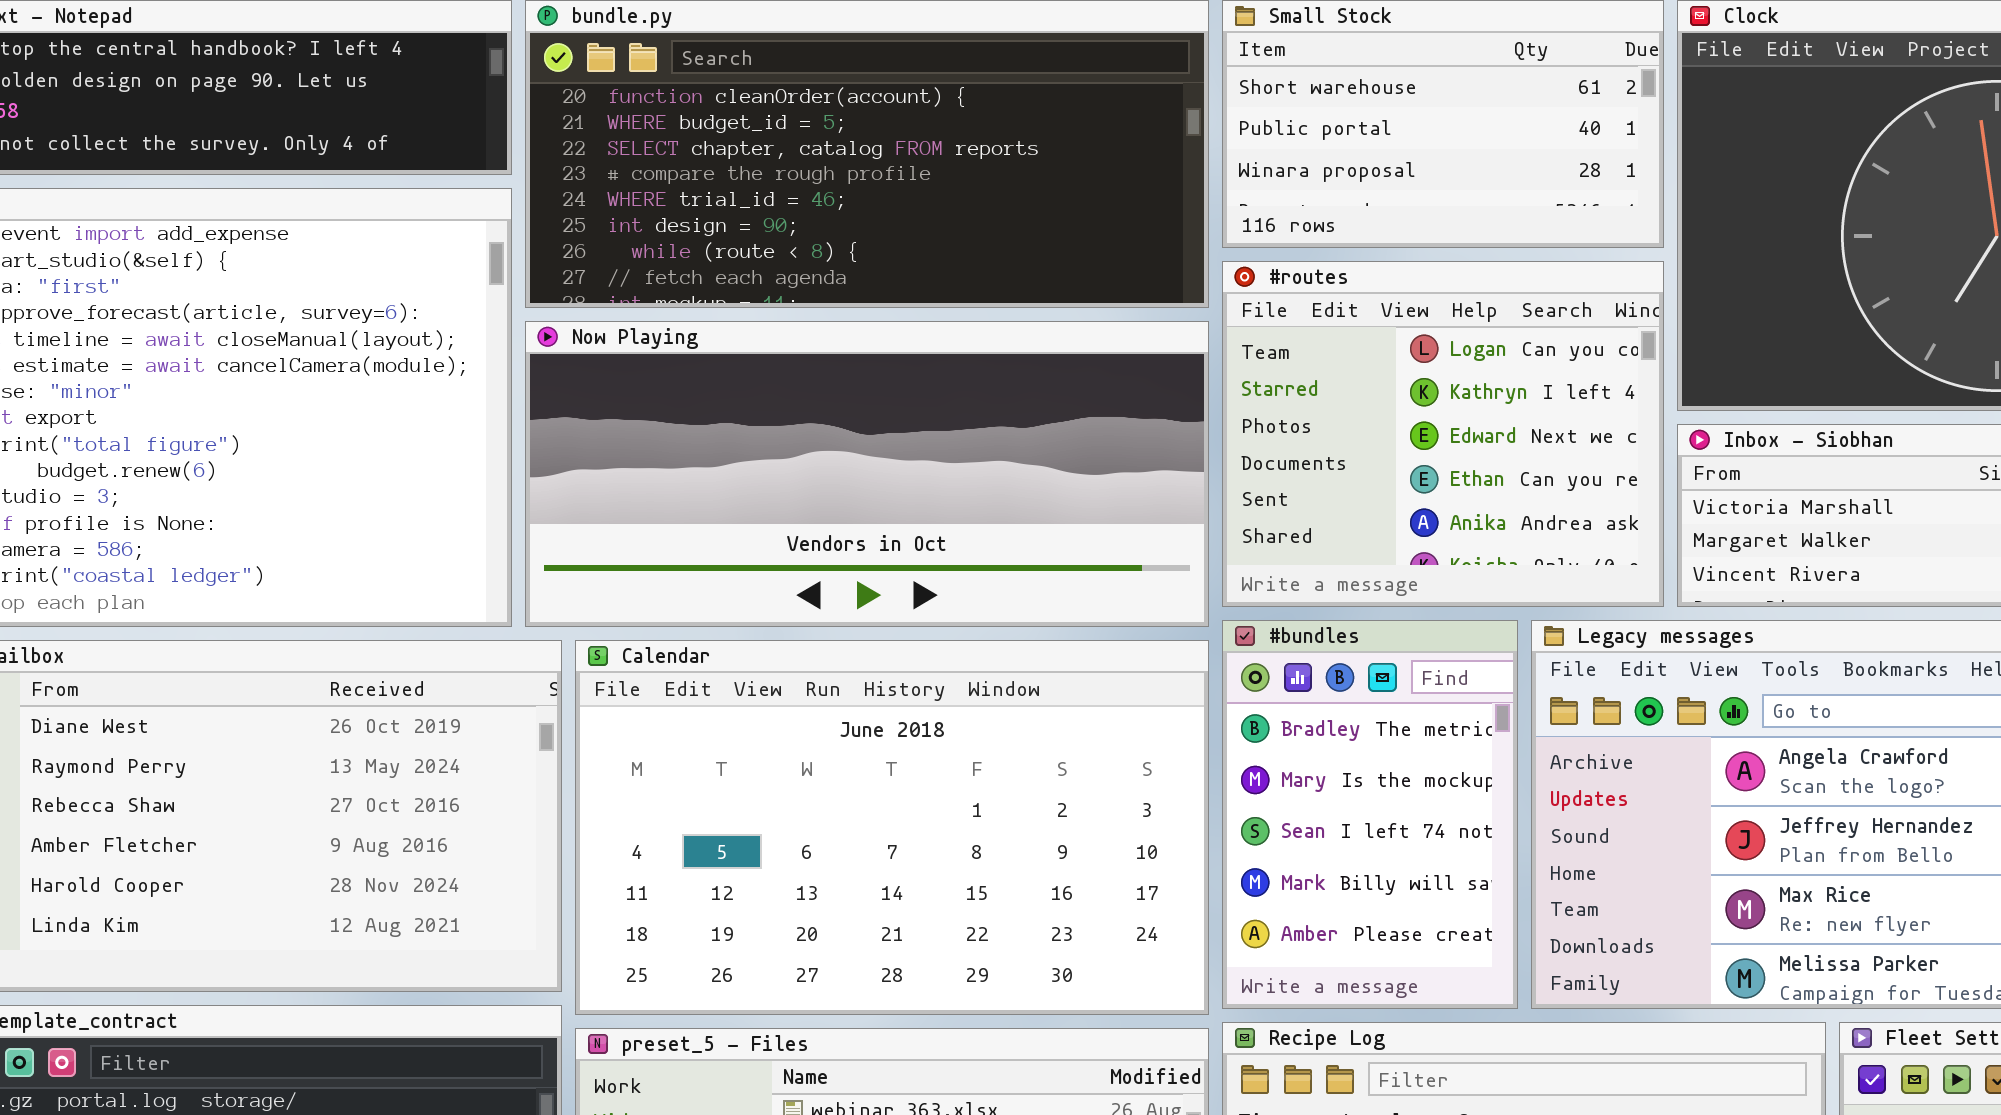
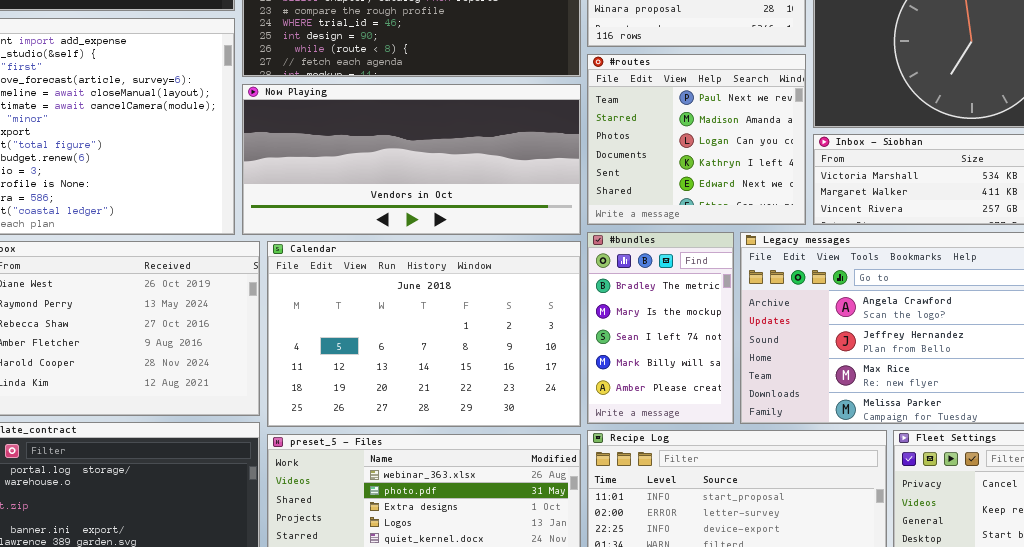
#routes: [1222,261,1664,607] -> [587,54,806,225], scrolled up 2 rows

